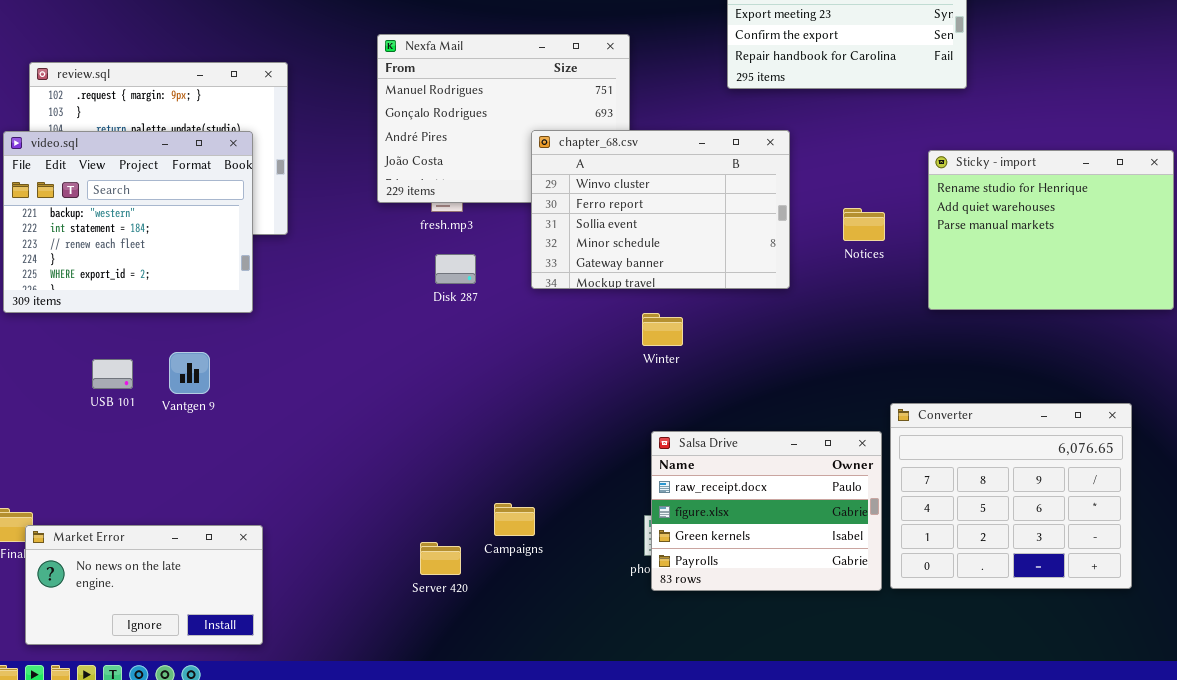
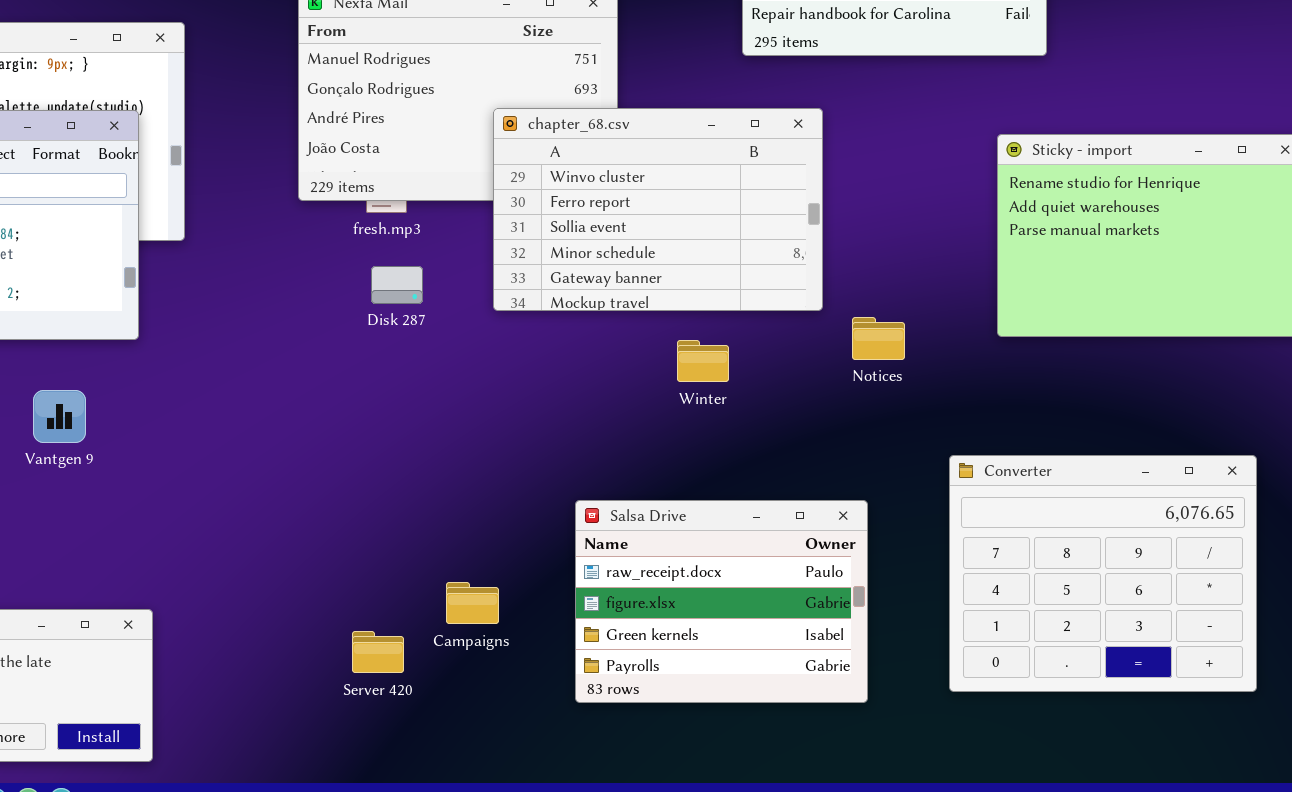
Notices: [843,208,885,241] -> [852,317,905,360], moved
Winter: [642,313,683,346] -> [677,340,729,382], moved
Salsa Drive: [651,431,882,591] -> [575,500,868,703], moved

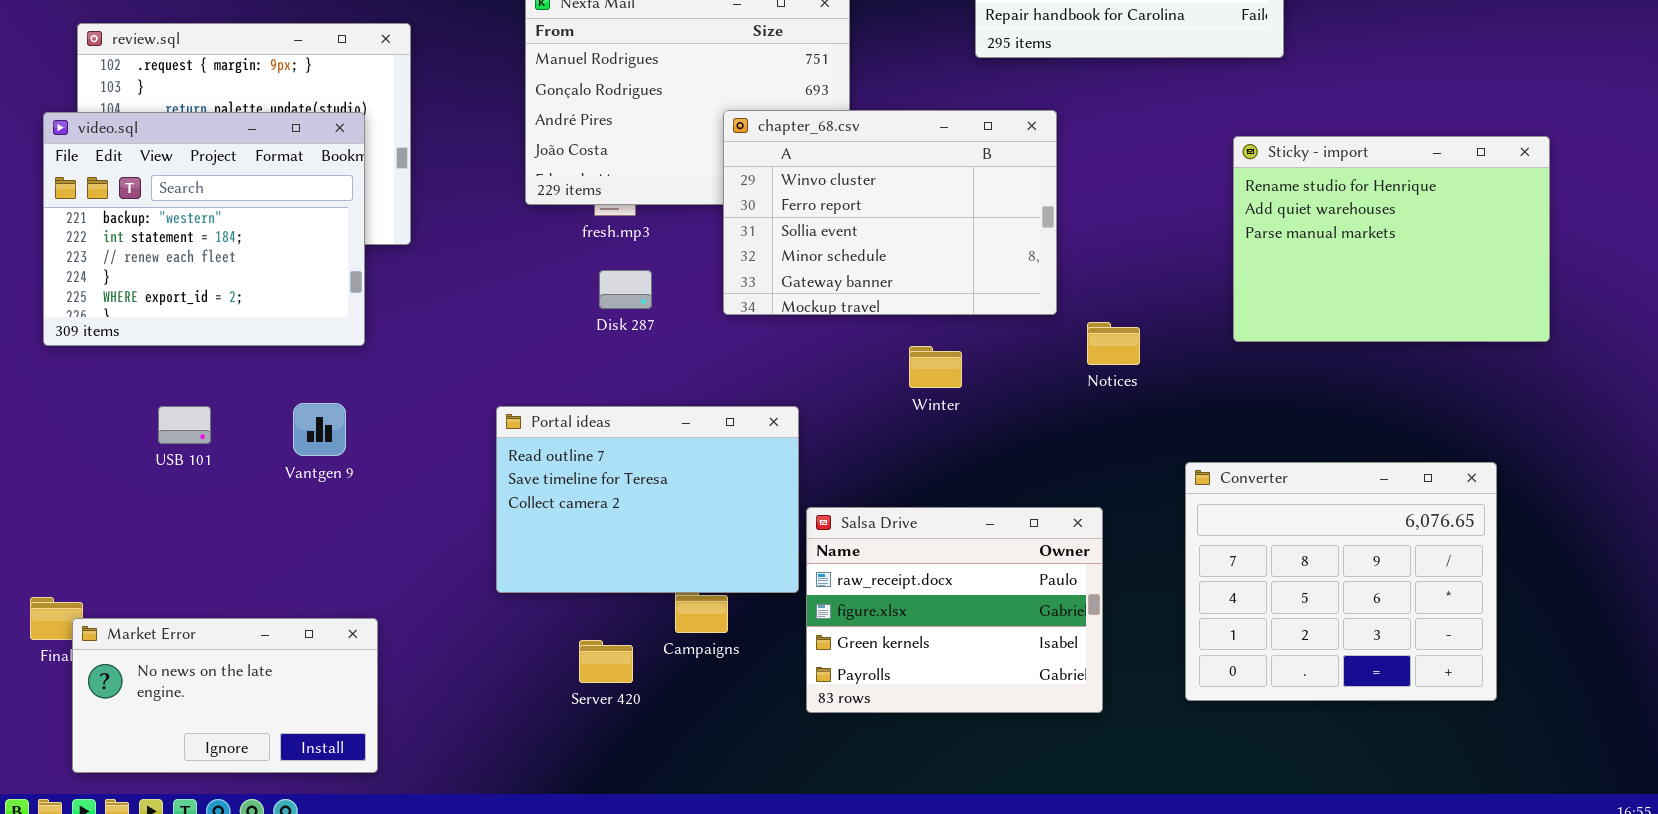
Vantgen 9: [33,390,86,443] -> [293,403,346,456], moved
Portal ideas: none -> [496,406,799,593], opened

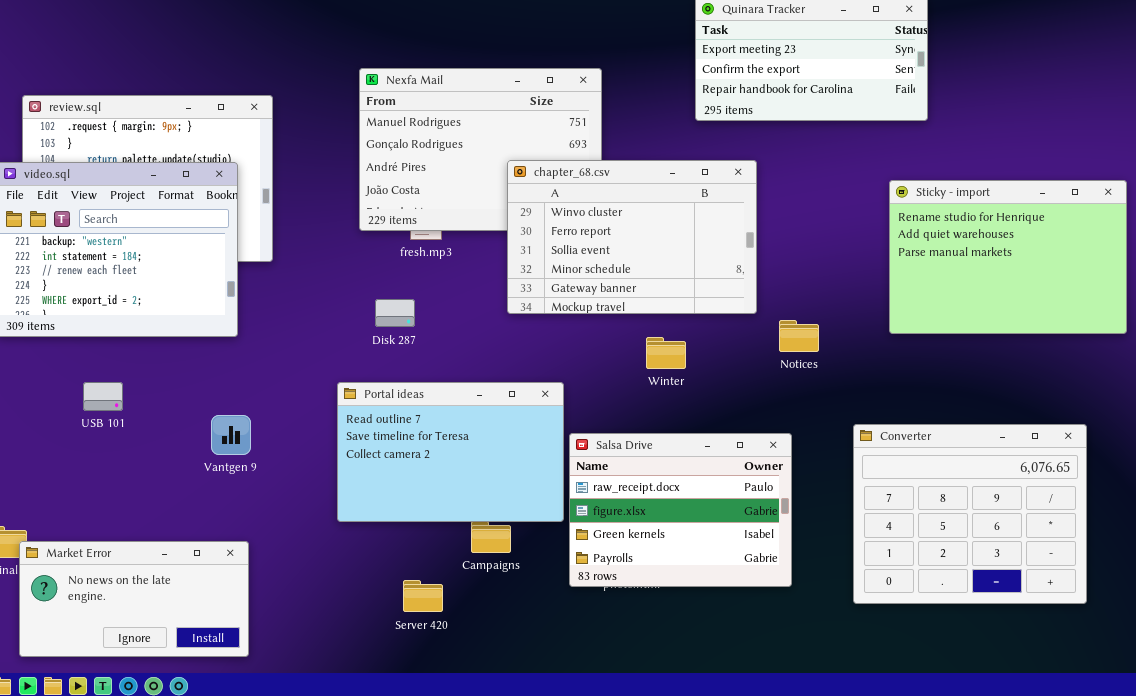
Disk 287: [599,270,652,309] -> [375,299,415,327], moved
Vantgen 9: [293,403,346,456] -> [211,415,251,455], moved
Salsa Drive: [806,507,1103,713] -> [569,433,792,587], moved
Server 420: [579,640,633,683] -> [403,580,443,612], moved

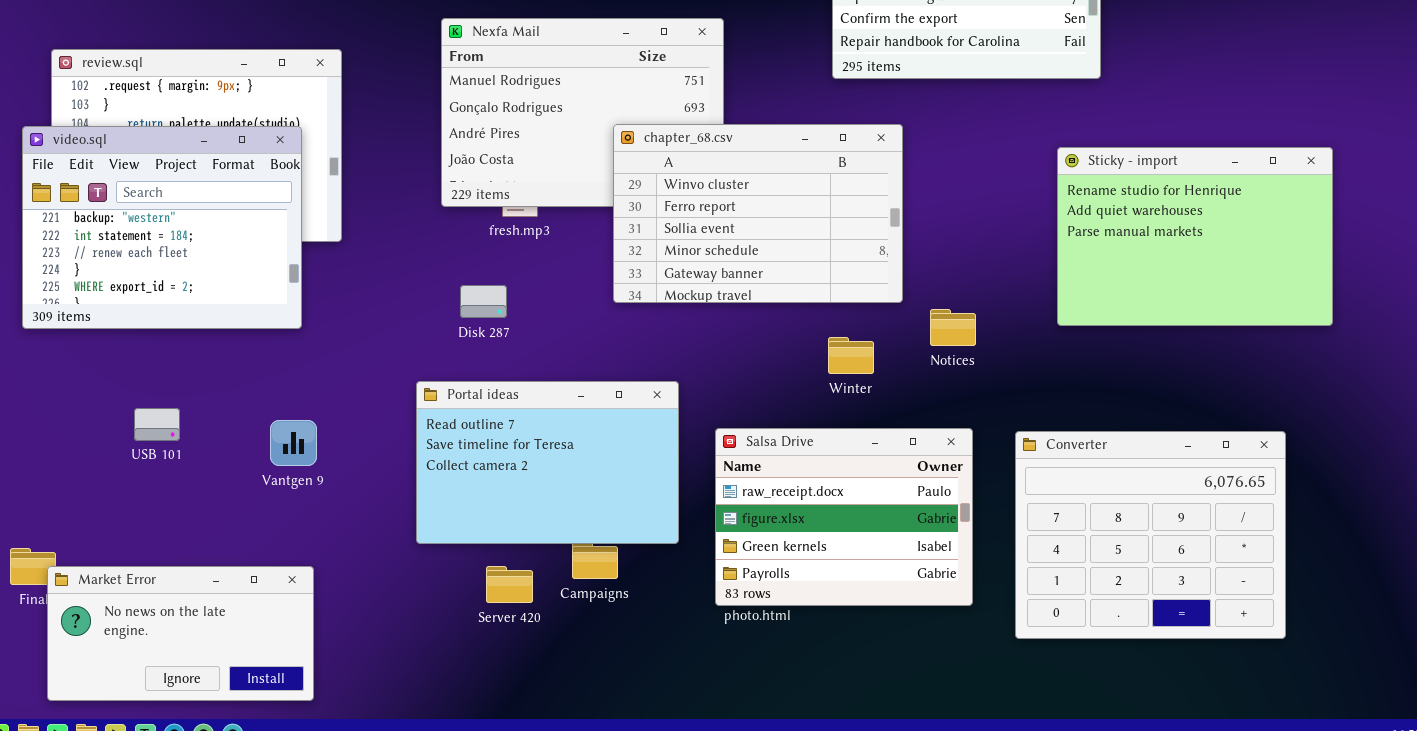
Winter: [646,337,686,369] -> [828,337,874,374], moved
USB 101: [83,382,123,411] -> [134,408,180,441], moved
Salsa Drive: [569,433,792,587] -> [715,428,973,606], moved
Server 420: [403,580,443,612] -> [486,566,533,603], moved

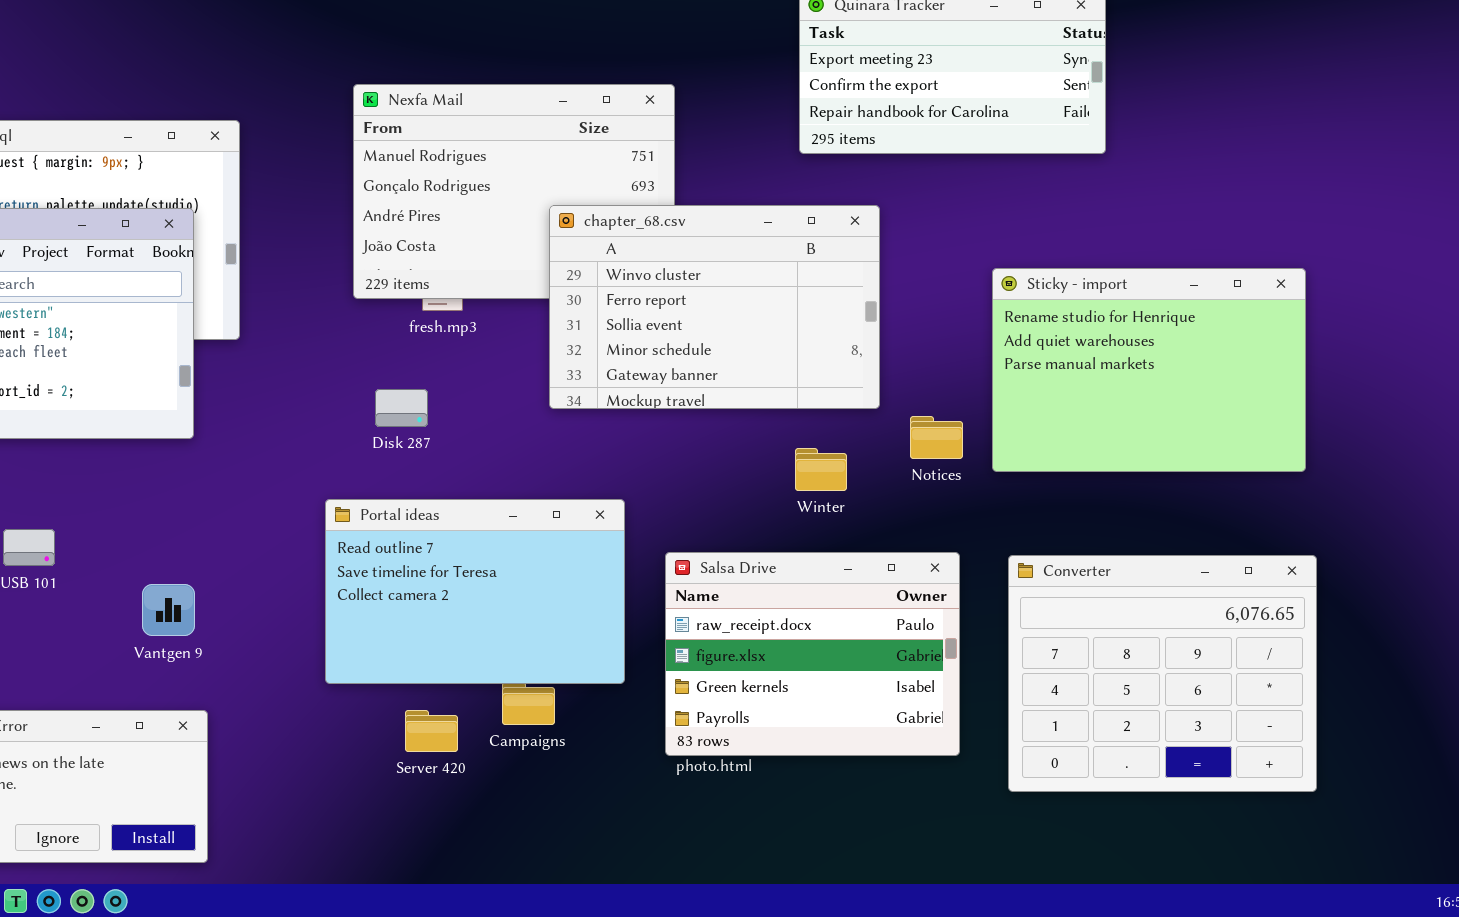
Sticky - import: [1057,147,1333,326] -> [992,268,1306,472], moved
Vantgen 9: [270,420,317,466] -> [142,584,195,636], moved

